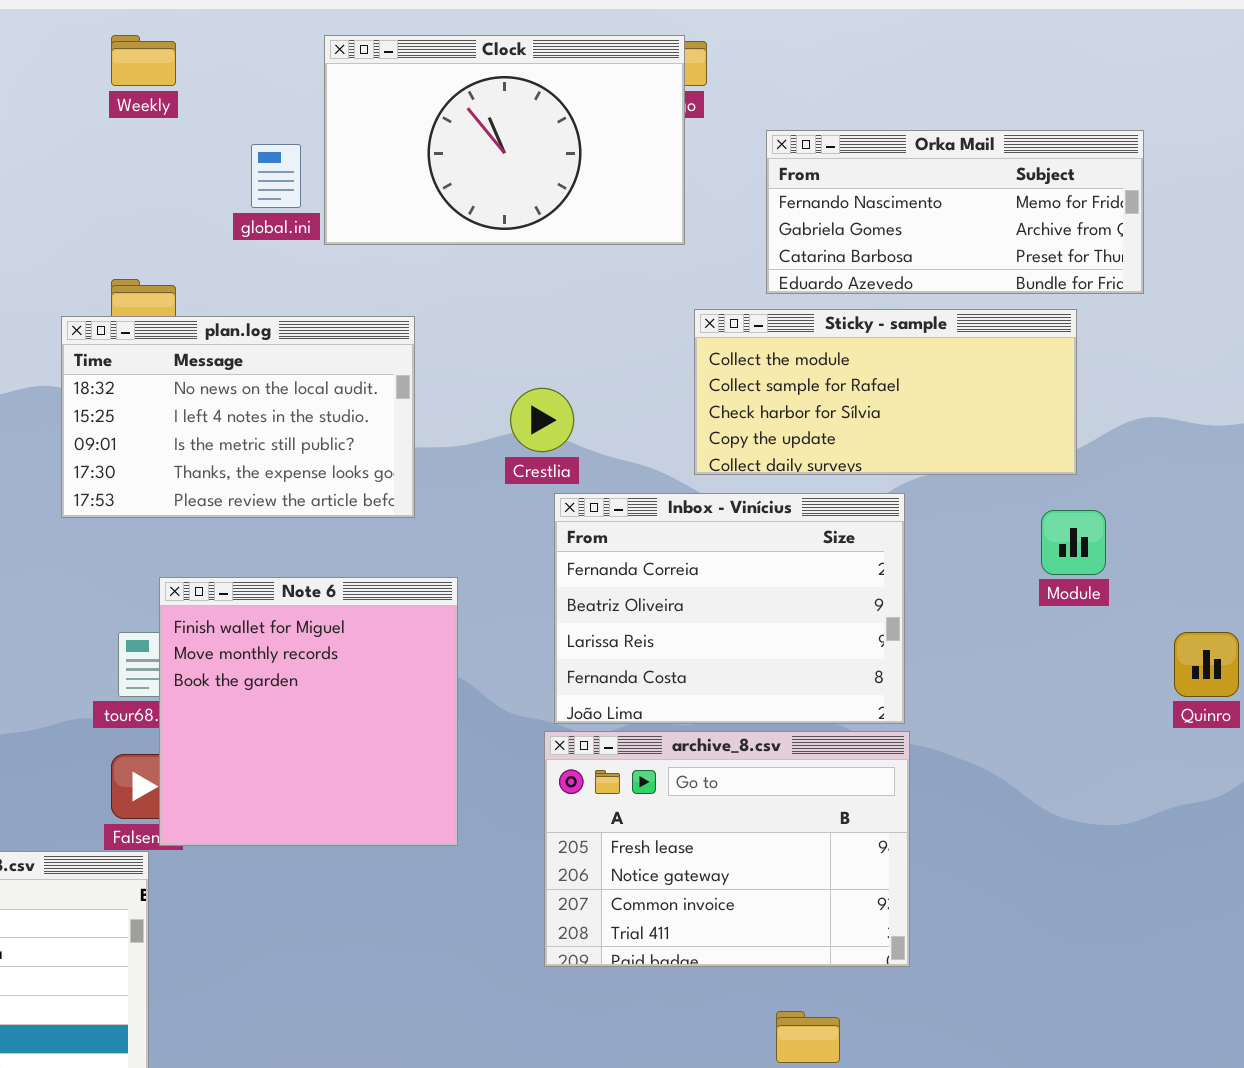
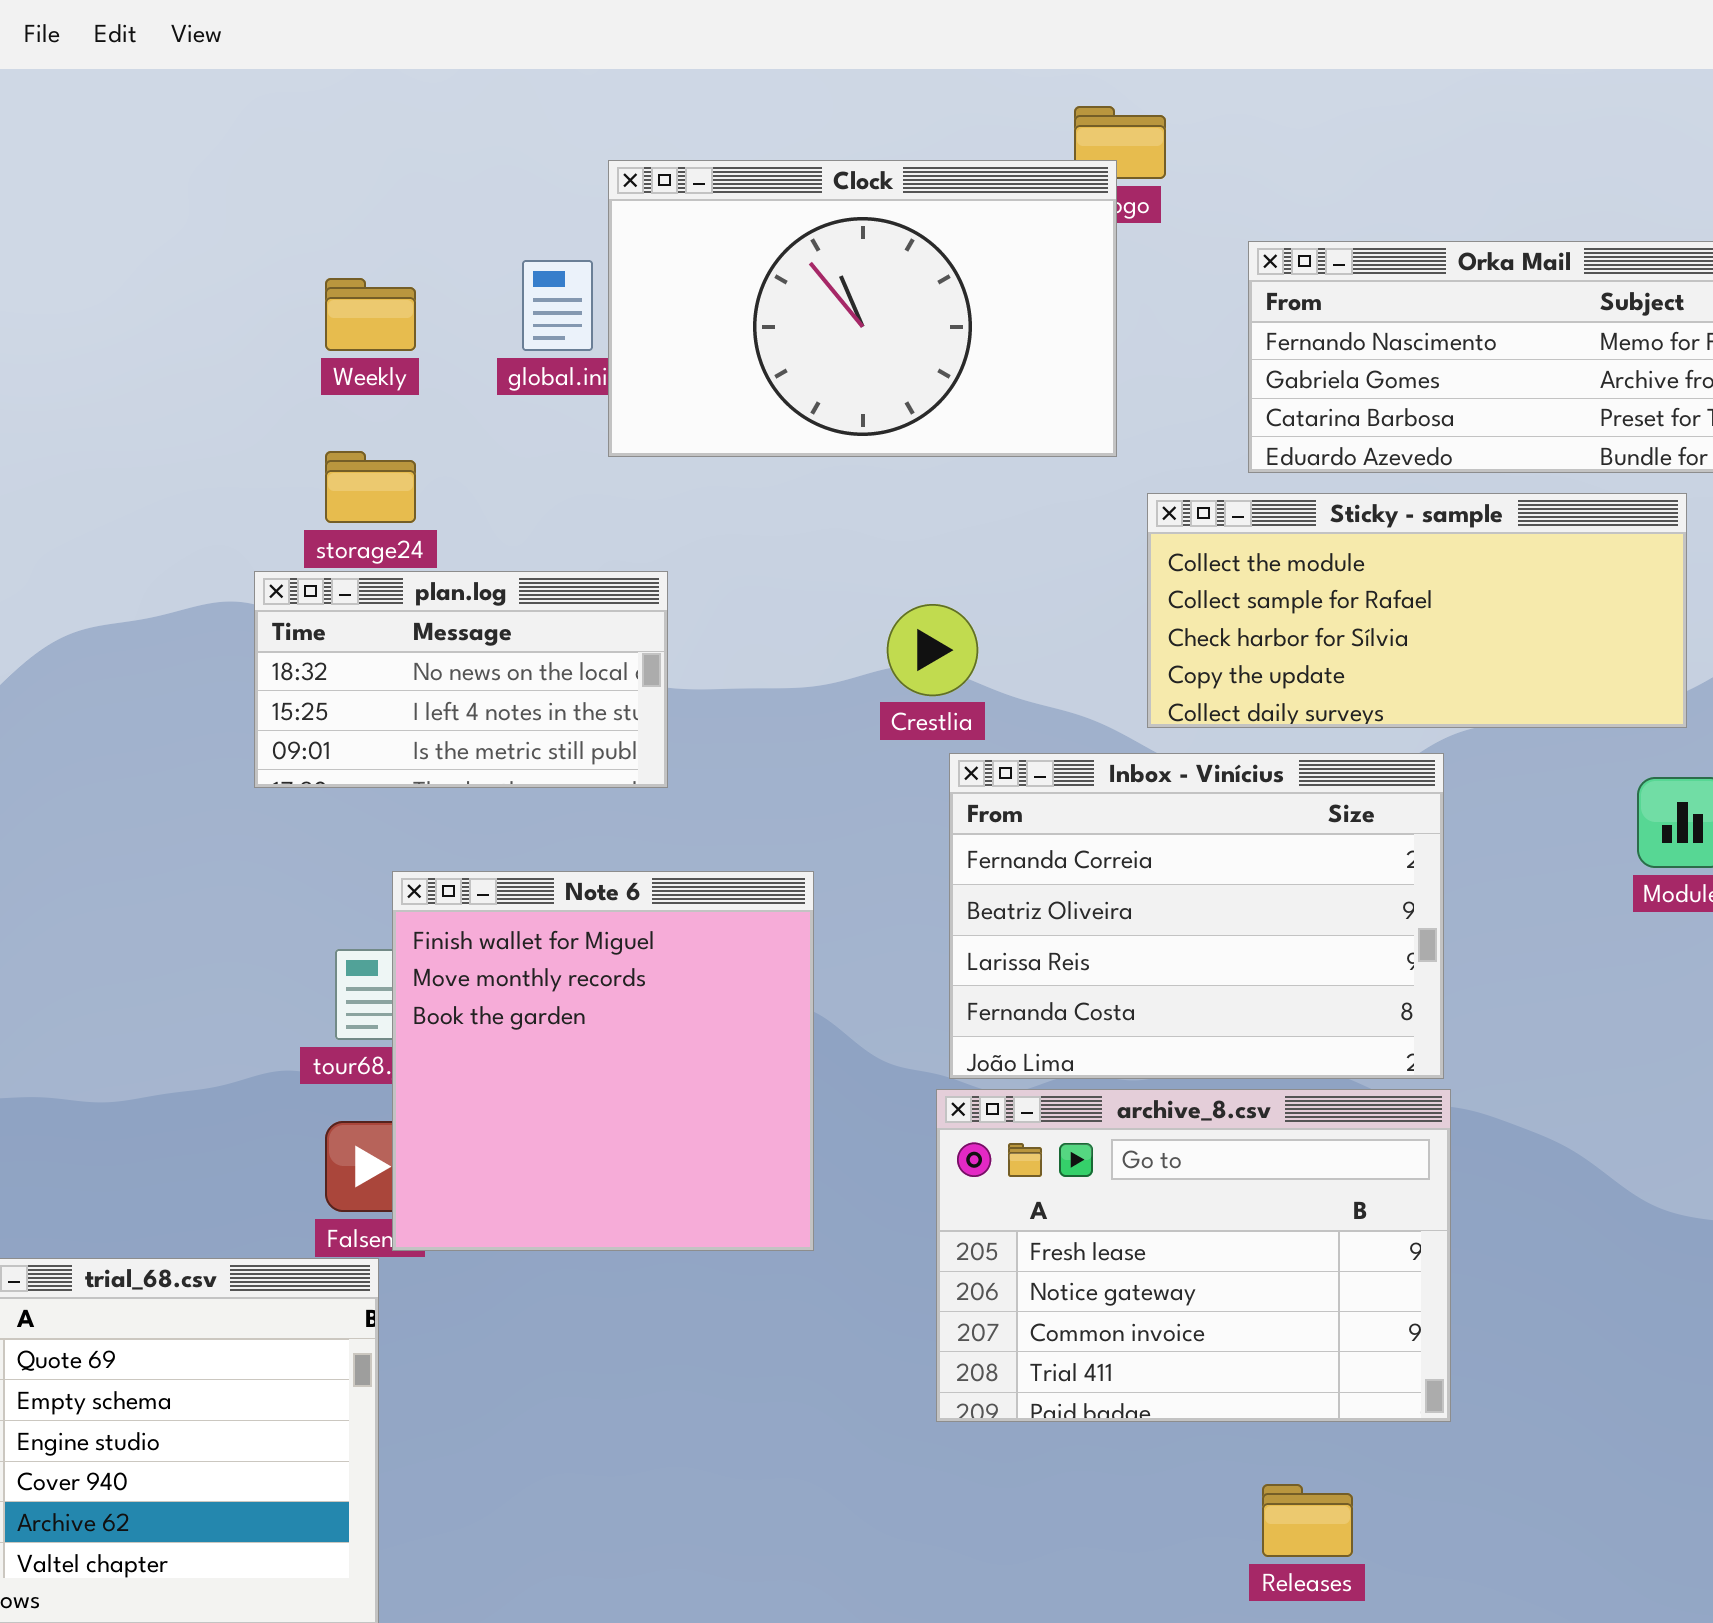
Weekly: [111,35,176,86] -> [325,278,416,351], moved
Clock: [324,35,685,245] -> [608,160,1117,457], moved
plan.log: [61,316,415,518] -> [254,571,668,788], resized

